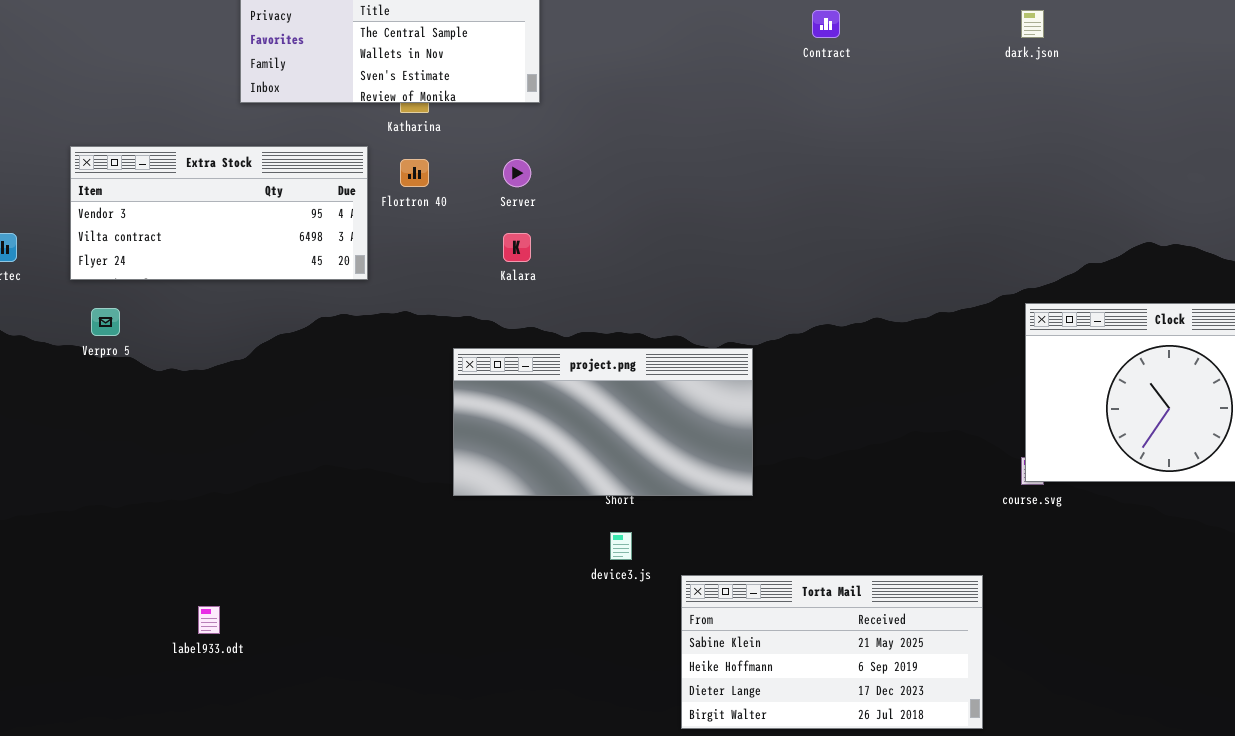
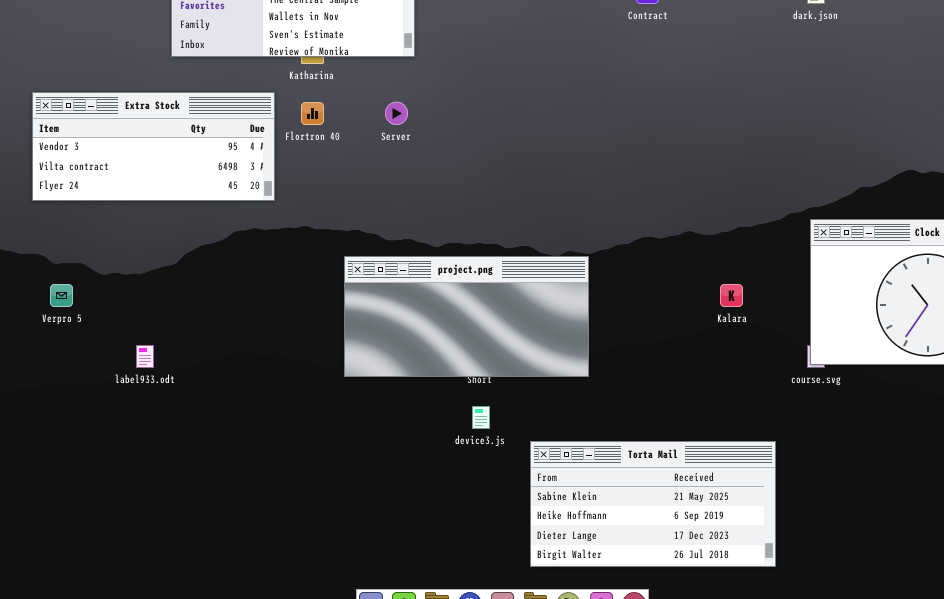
Kalara: [503,233,531,262] -> [720,284,743,307], moved
Verpro 5: [91,308,120,336] -> [50,284,73,307], moved
label933.odt: [198,606,220,634] -> [136,345,154,368], moved

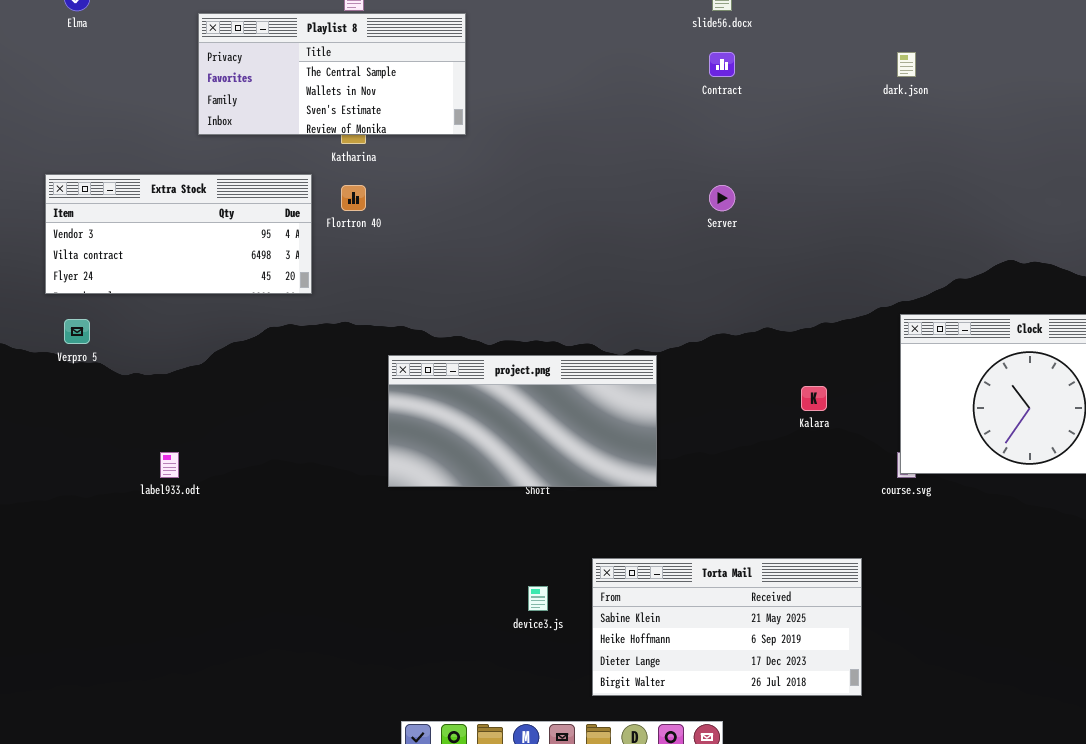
Server: [385,102,408,125] -> [709,185,735,211], moved
Verpro 5: [50,284,73,307] -> [64,319,90,344], moved
device3.js: [472,406,490,429] -> [528,586,548,611], moved

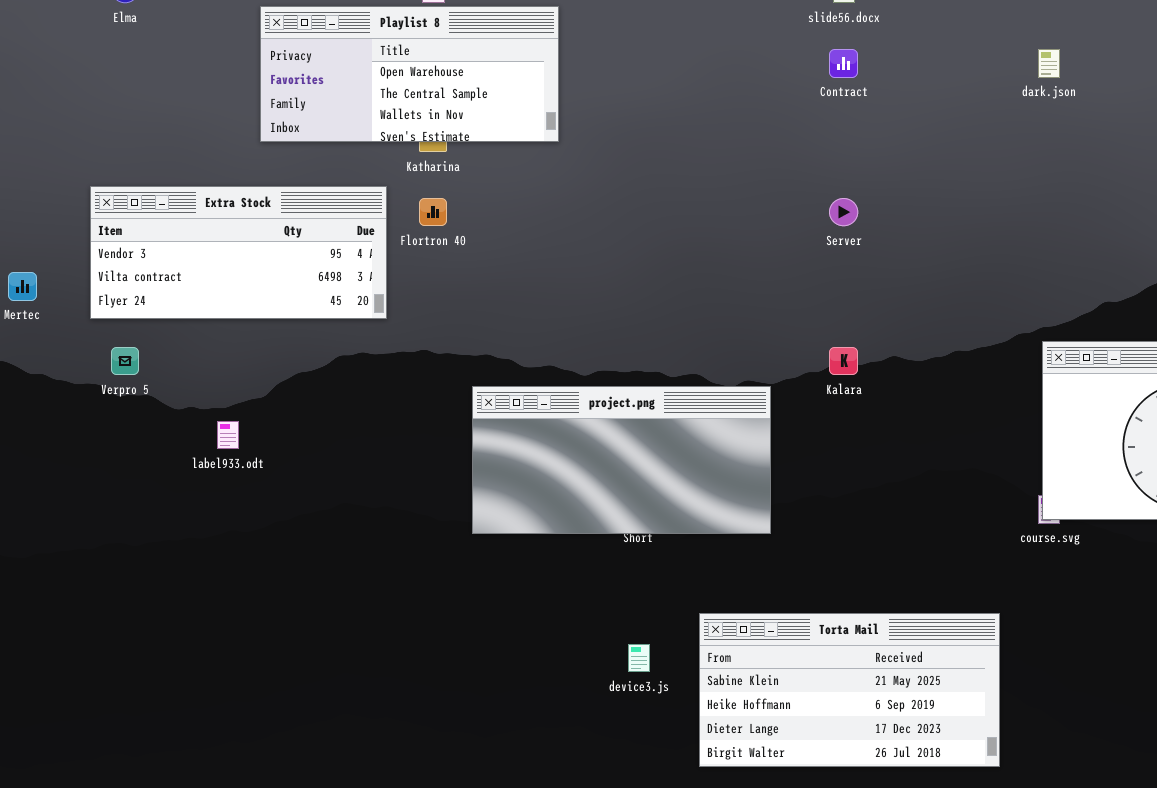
Playlist 8: [198,13,466,135] -> [260,6,559,142], scrolled up 1 row
Kalara: [801,386,827,411] -> [829,347,858,375], moved
label933.odt: [160,452,179,478] -> [217,421,239,449], moved

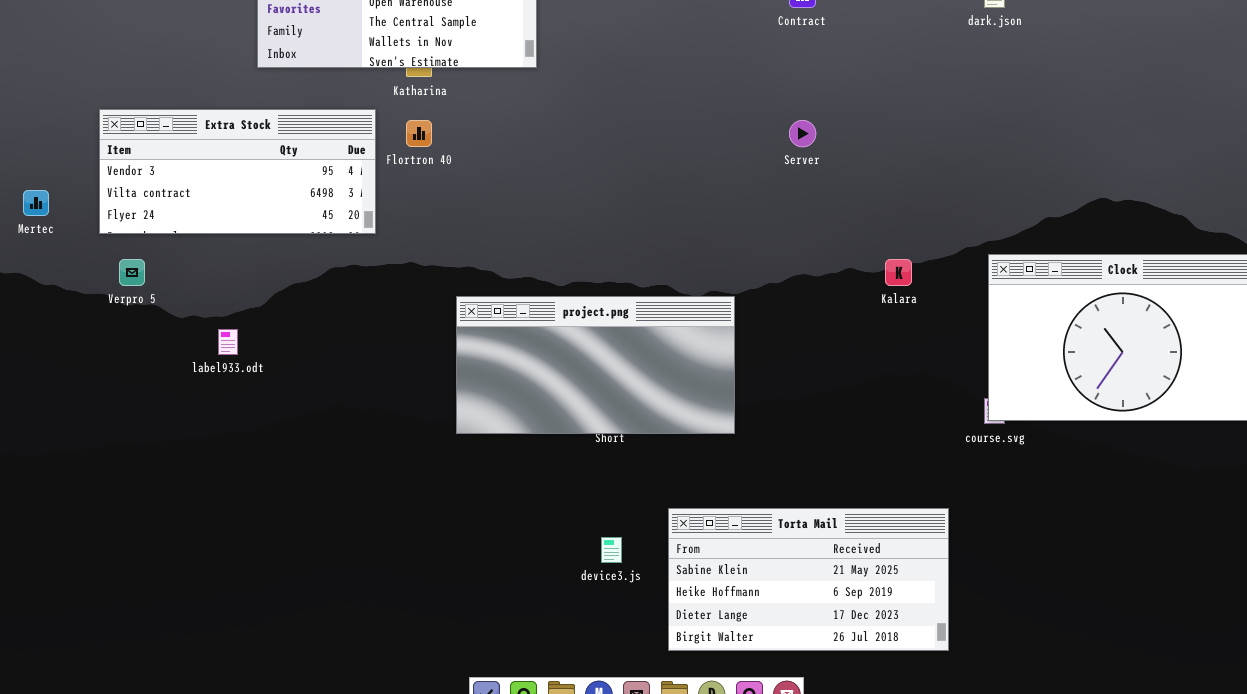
Kalara: [829,347,858,375] -> [885,259,912,286], moved

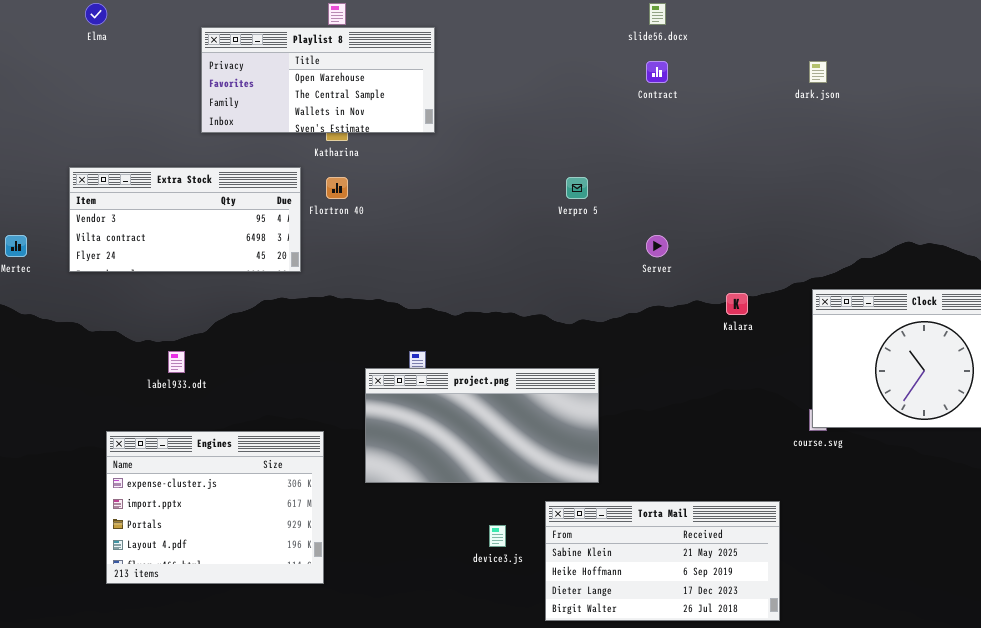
Server: [789,120,816,147] -> [646,235,668,257], moved
Verpro 5: [119,259,145,286] -> [566,177,588,199], moved
project.png: [456,296,735,434] -> [365,368,599,483], moved
Engines: none -> [106,431,324,584], opened

